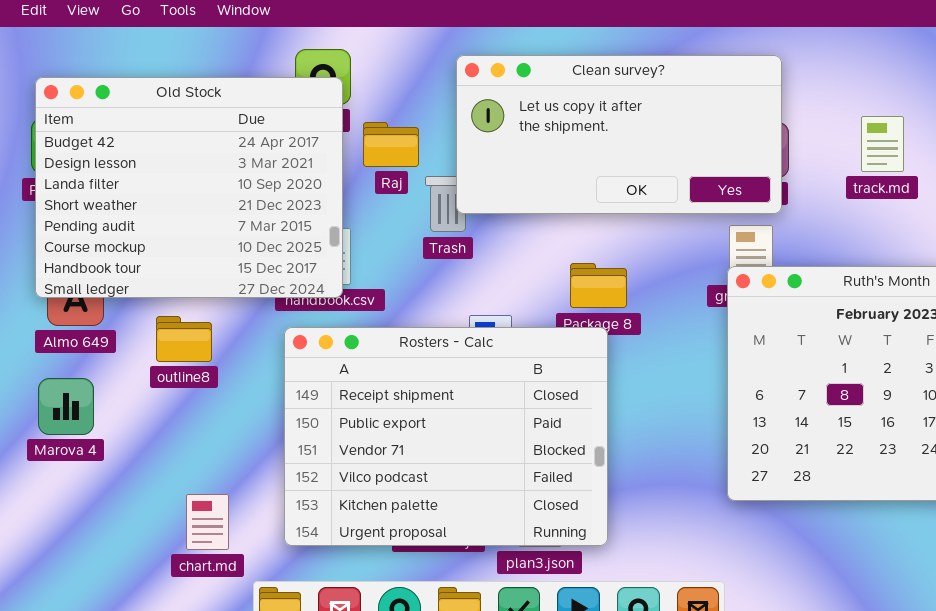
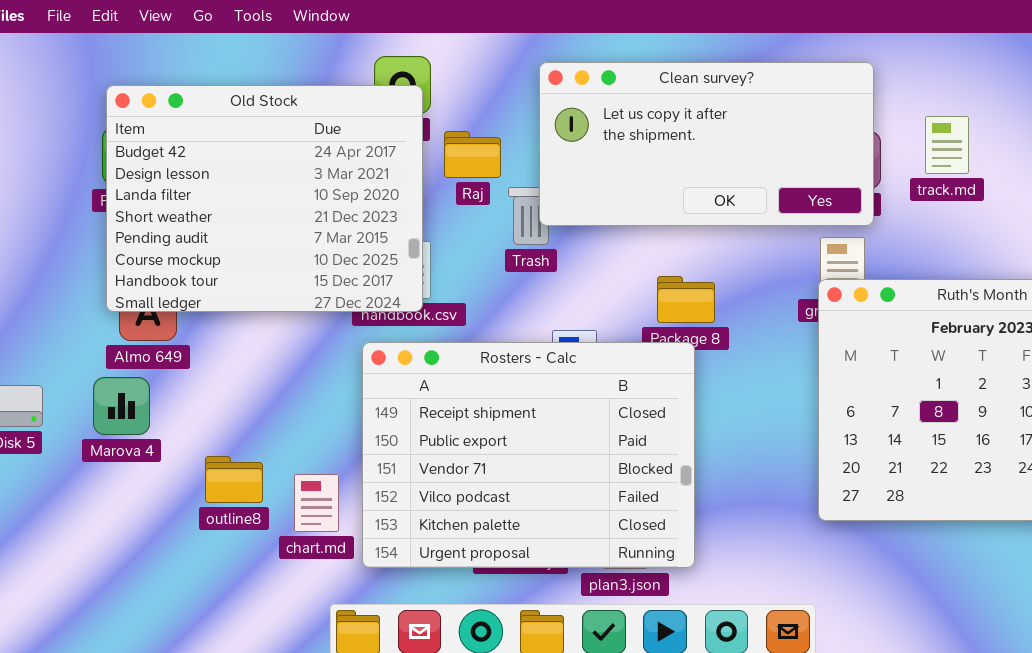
track.md: [861,116,904,172] -> [925,116,969,174], moved
outline8: [156,316,212,362] -> [205,456,263,503], moved
Marova 4: [38,378,94,435] -> [93,377,150,435], moved
chart.md: [186,494,229,550] -> [294,474,339,532], moved

